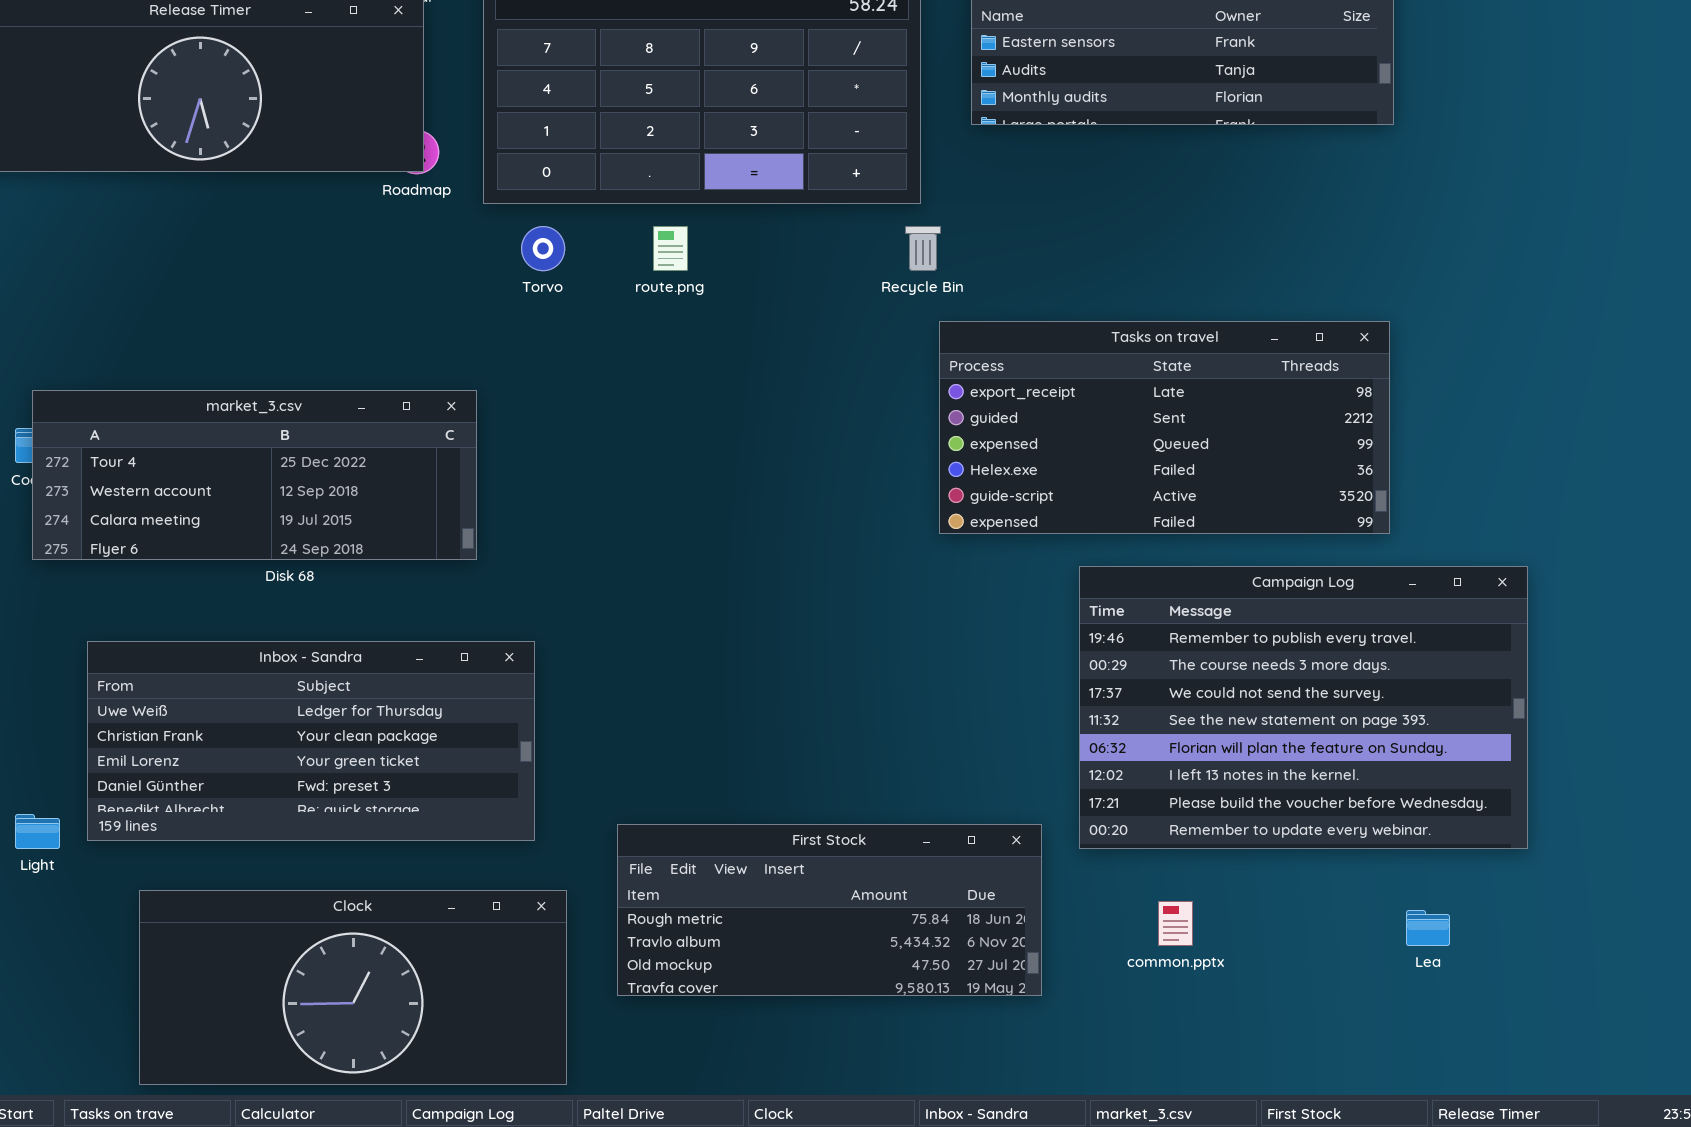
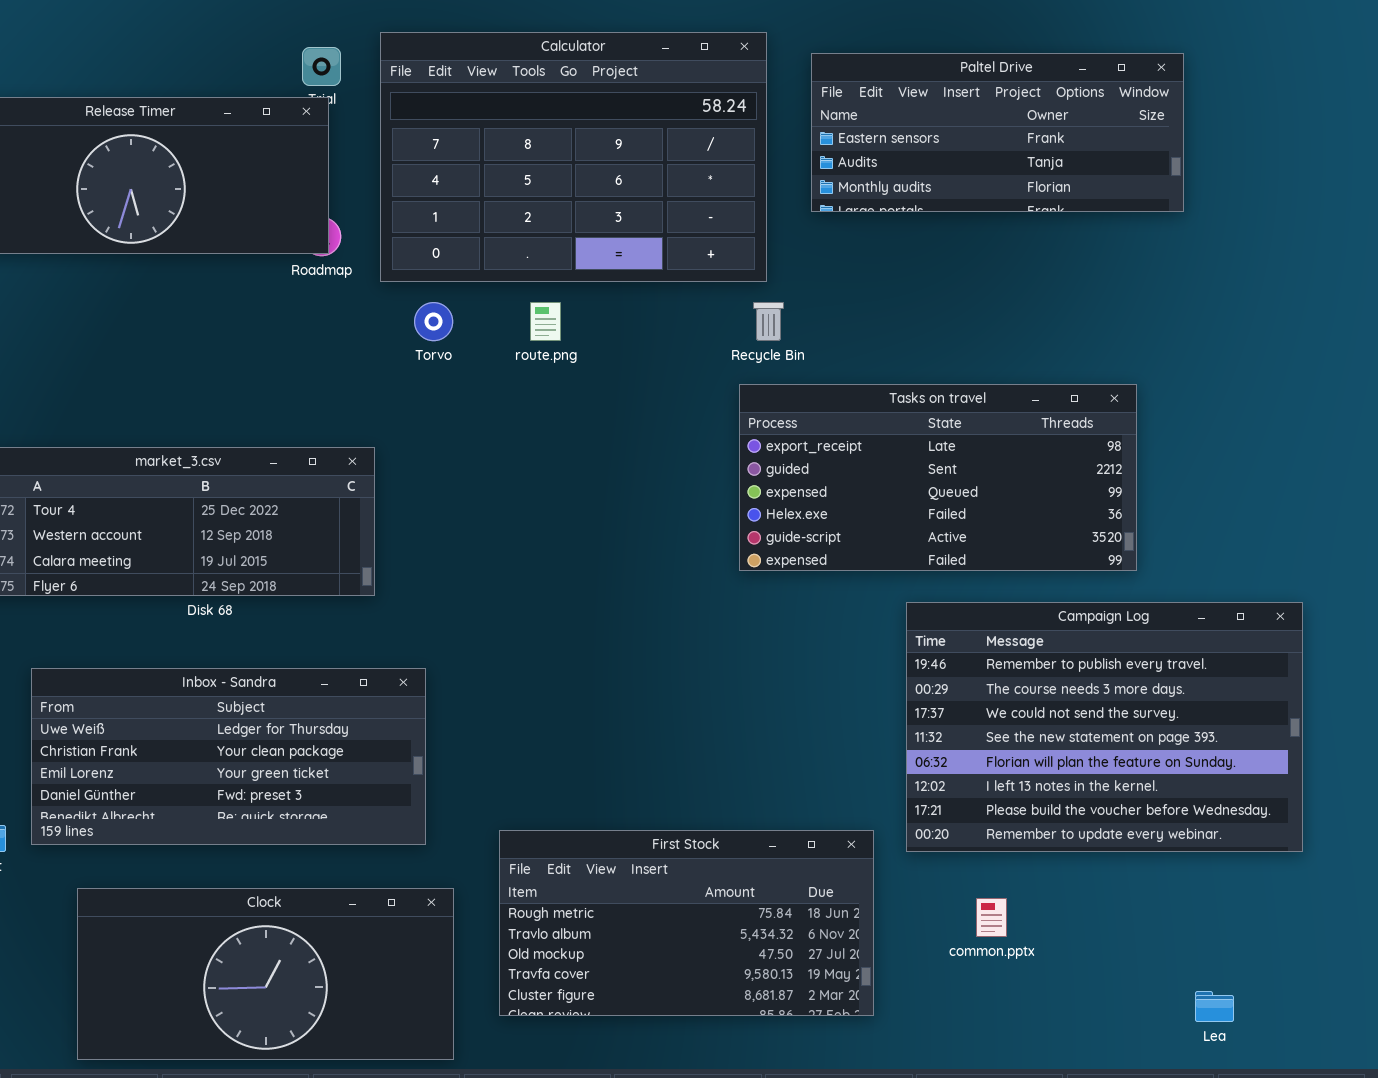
Tasks on travel: [939,321,1390,534] -> [739,384,1137,571], moved
First Stock: [617,824,1042,996] -> [499,830,874,1016], resized
Lea: [1406,910,1450,946] -> [1195,991,1234,1022], moved

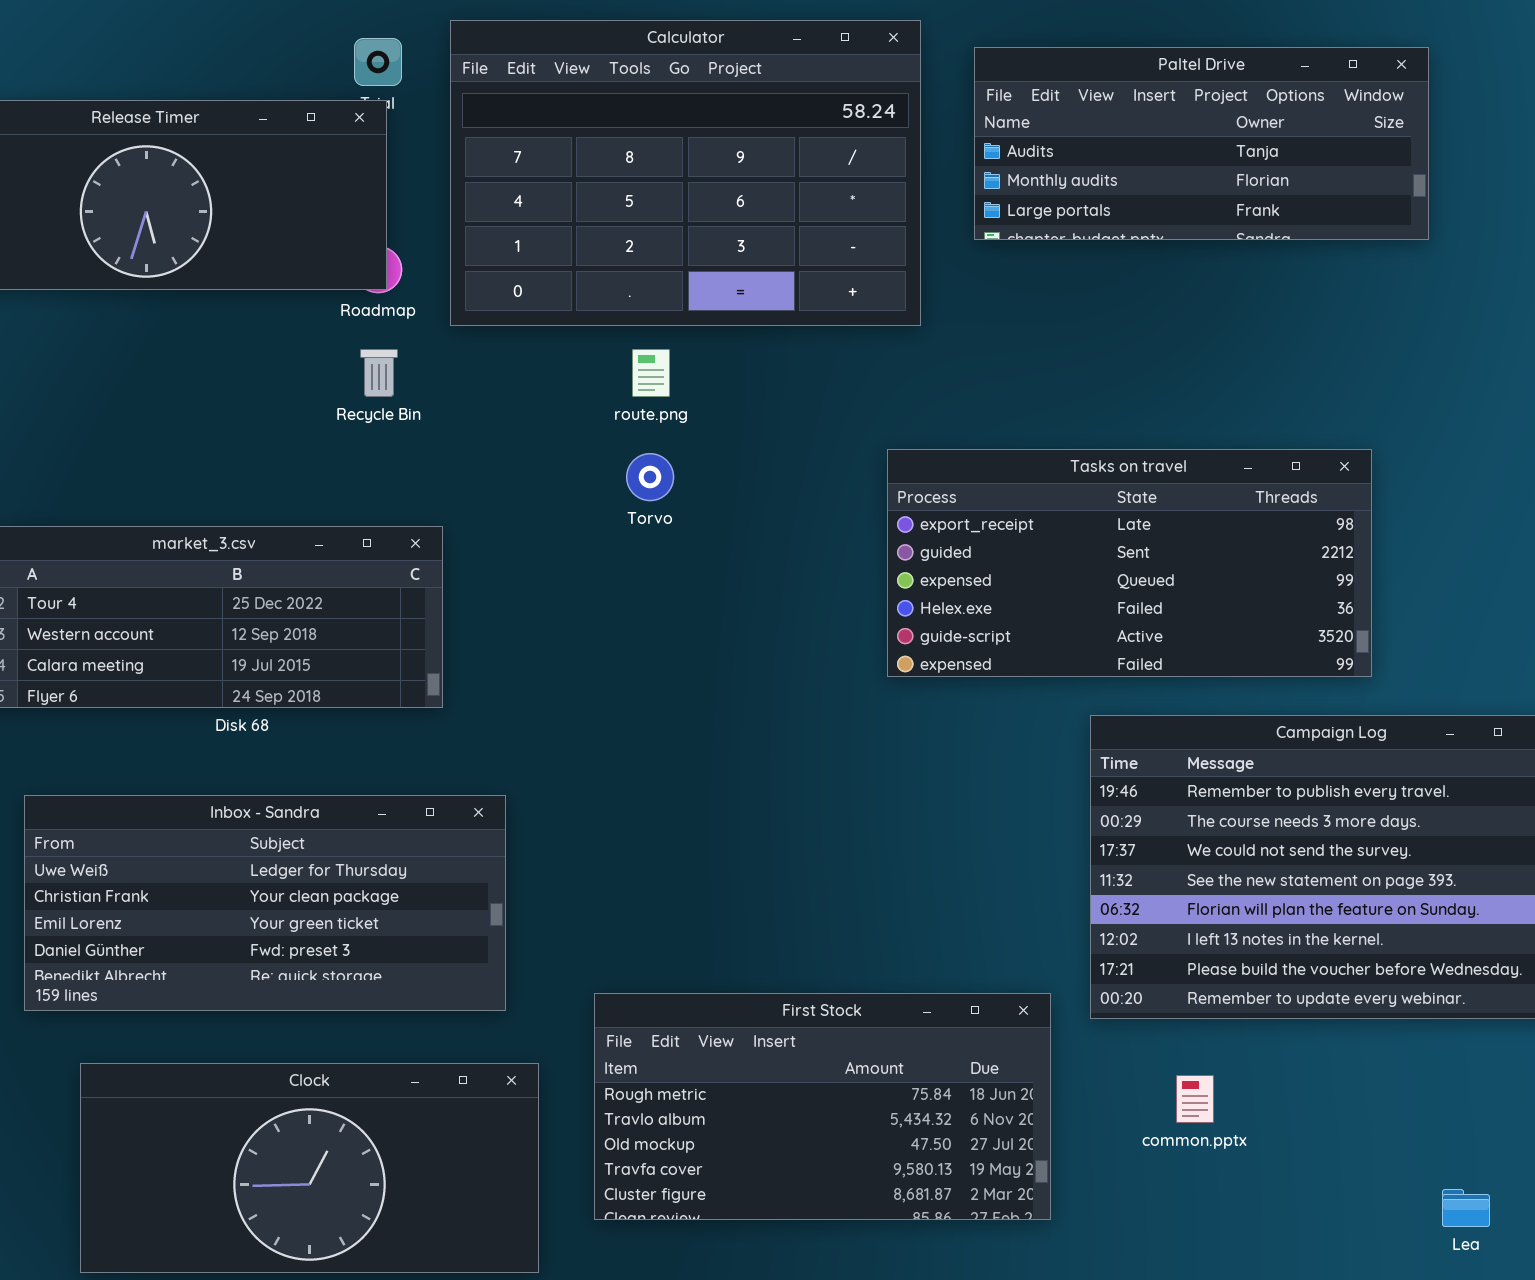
Paltel Drive: [811,53,1184,212] -> [974,47,1429,240], scrolled down 1 row
Torvo: [414,302,453,341] -> [626,453,674,501], moved
Recycle Bin: [753,302,784,341] -> [360,349,398,397], moved

